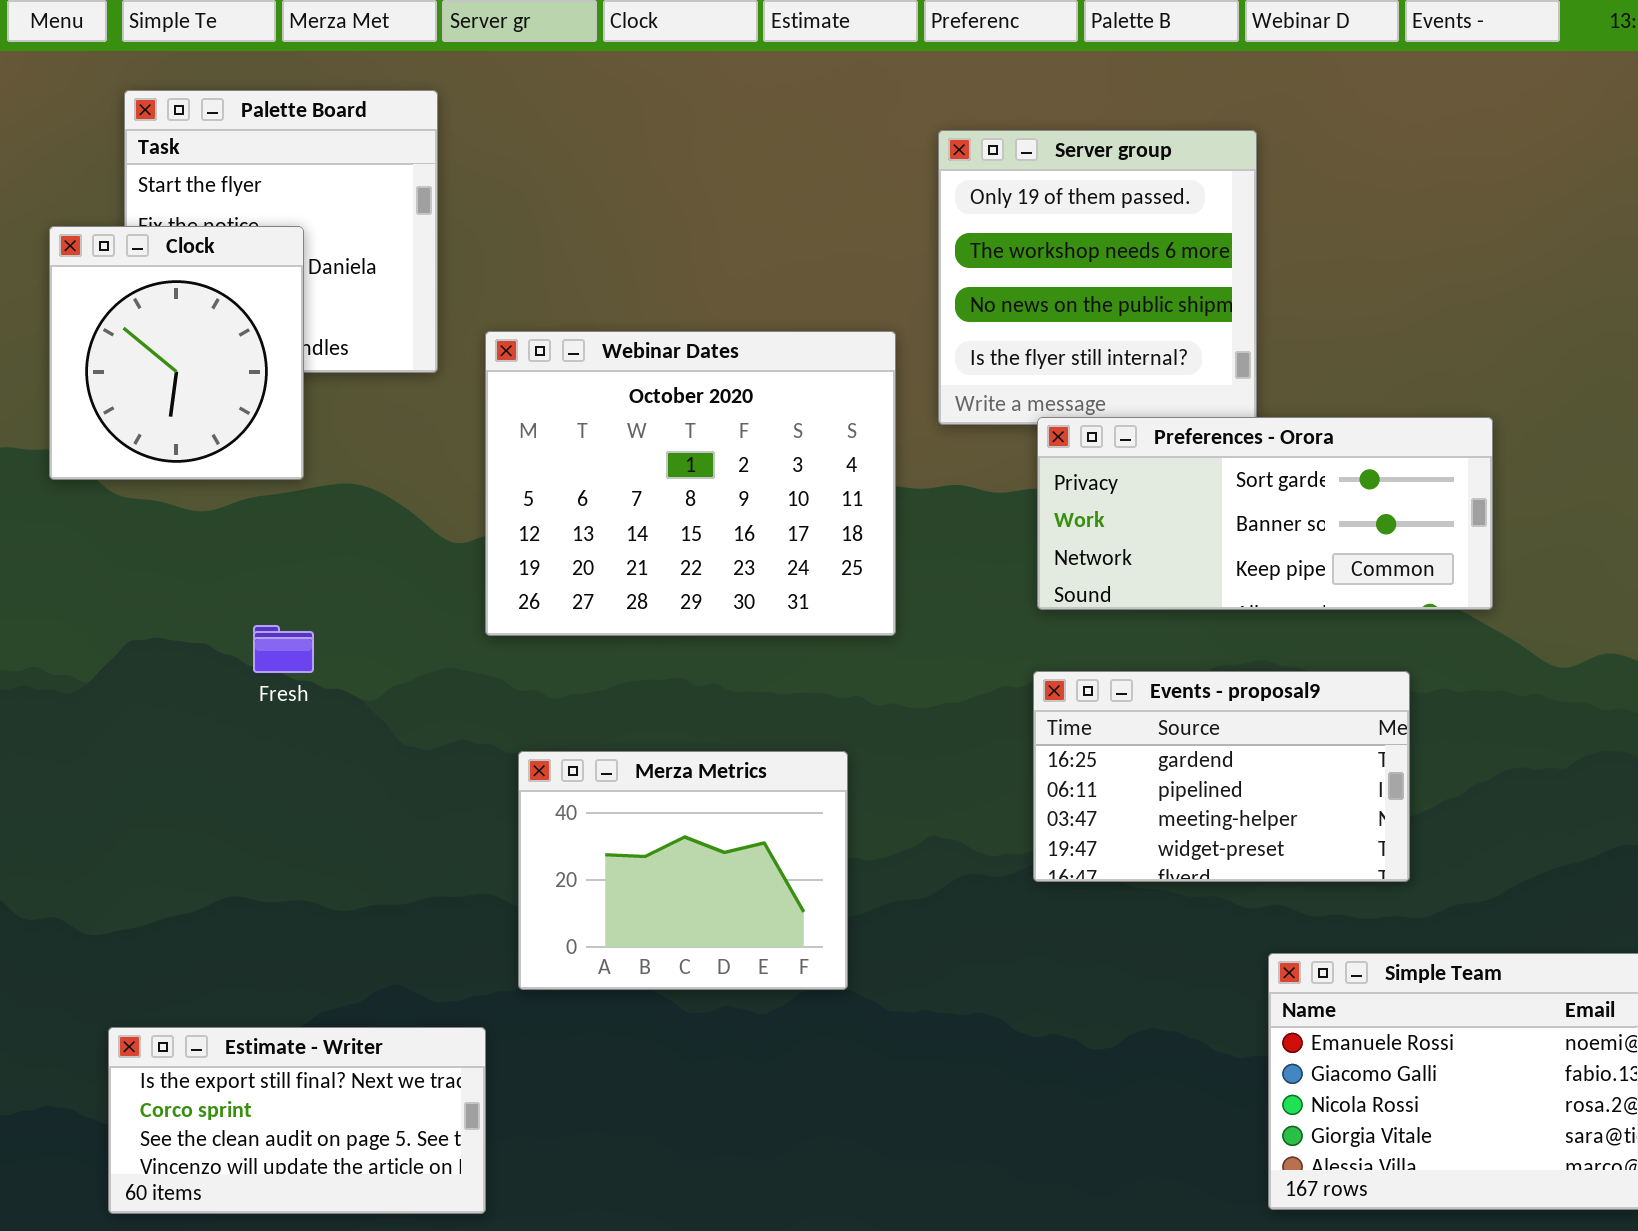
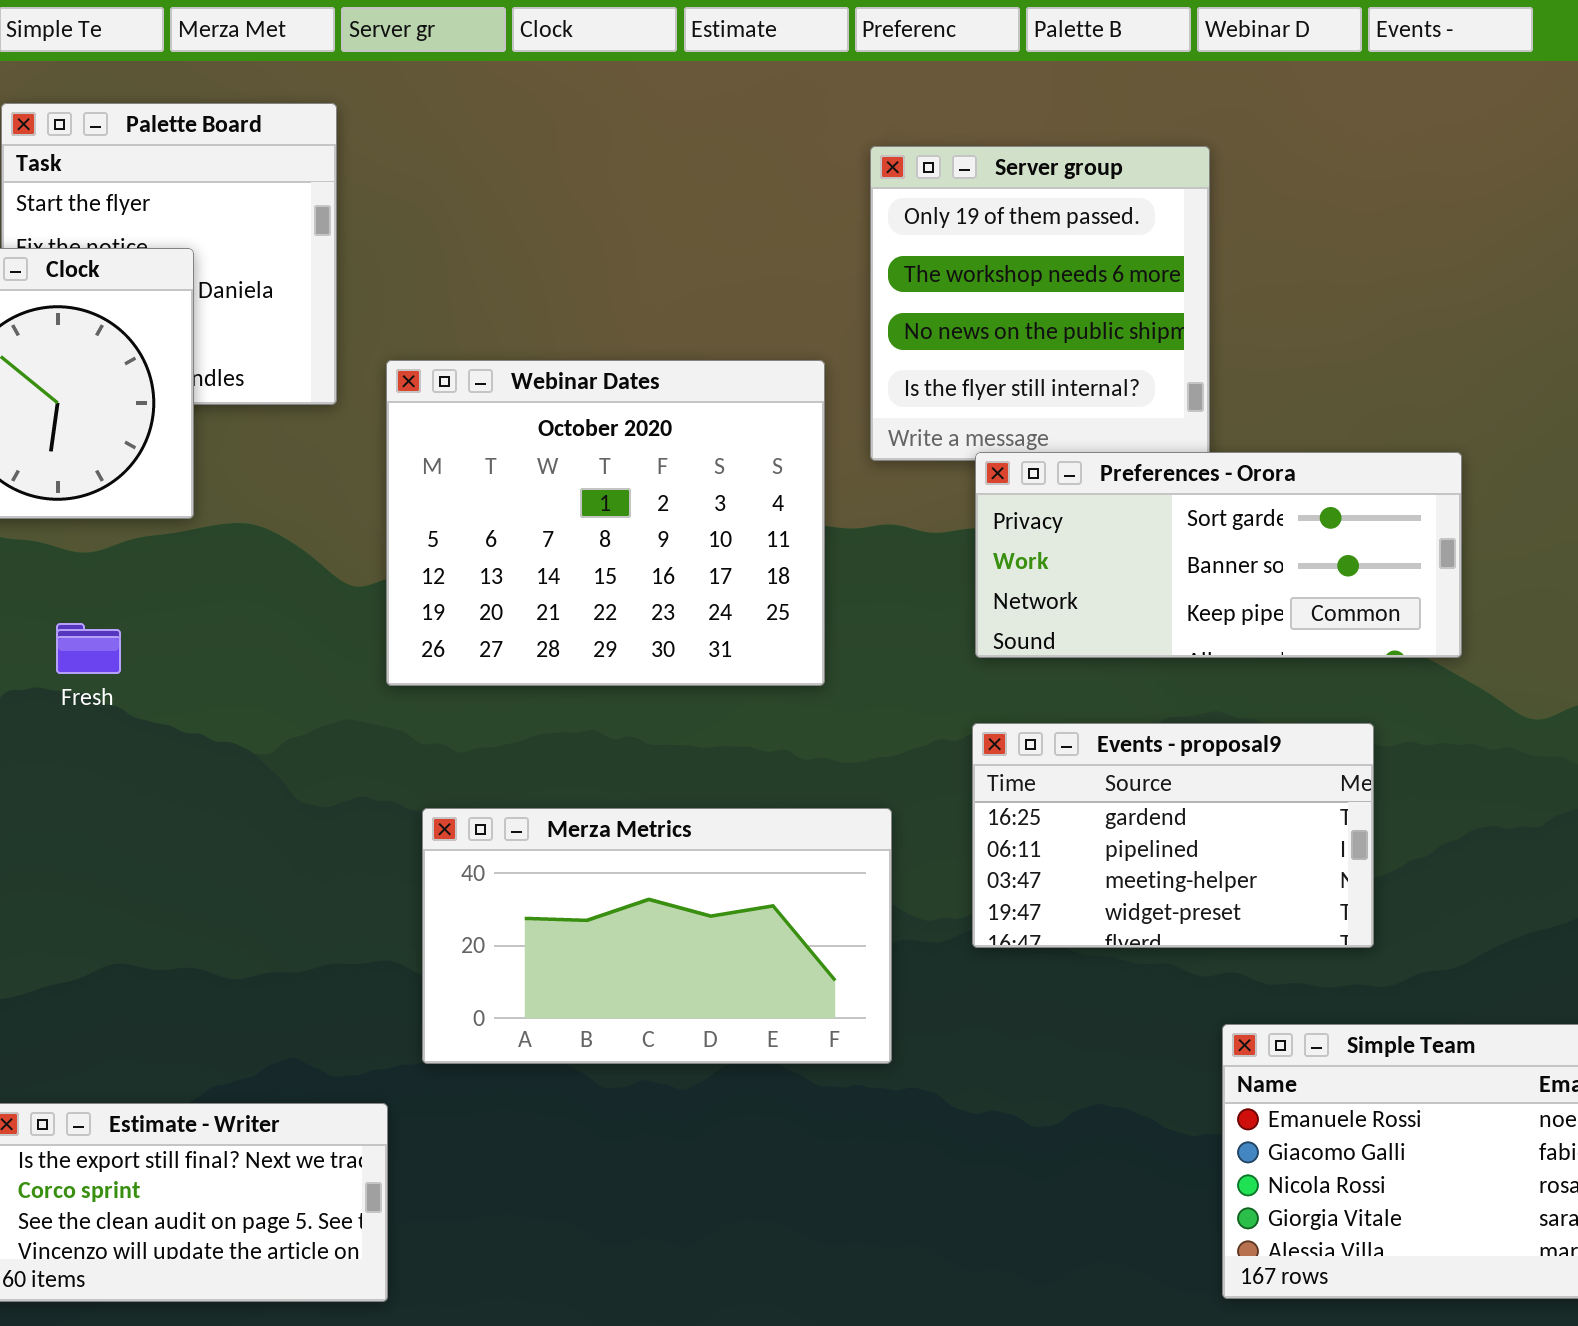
Fresh: [253,625,314,673] -> [56,623,121,674], moved
Merza Metrics: [518,751,848,990] -> [422,808,892,1064], resized

